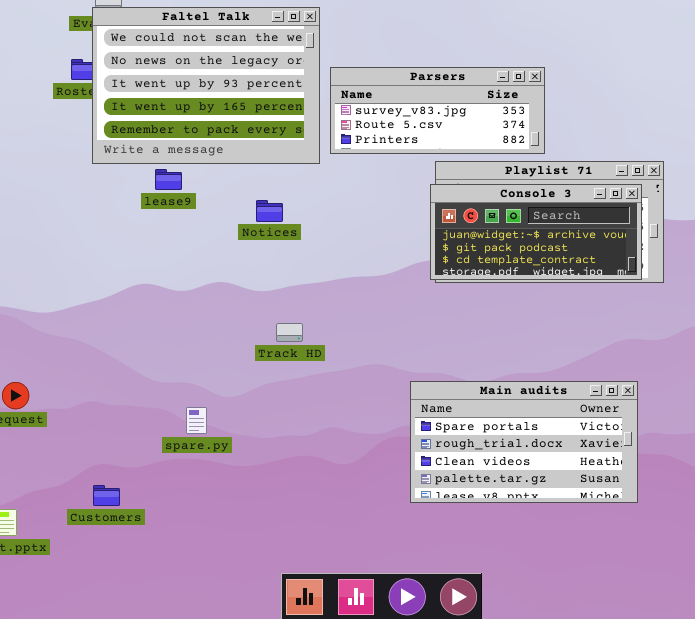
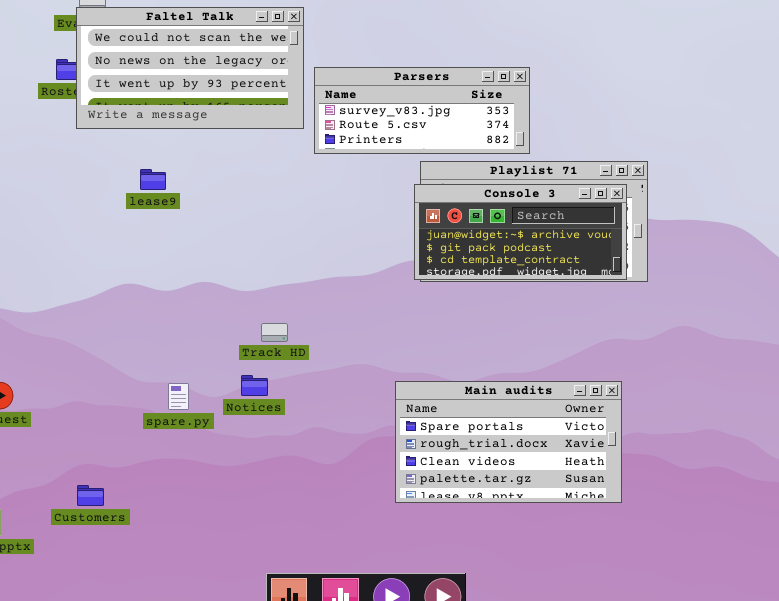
Faltel Talk: [92,7,320,164] -> [76,7,304,129], resized
Notices: [256,200,283,222] -> [241,375,268,396], moved
spare.py: [186,407,207,434] -> [168,383,189,410], moved

